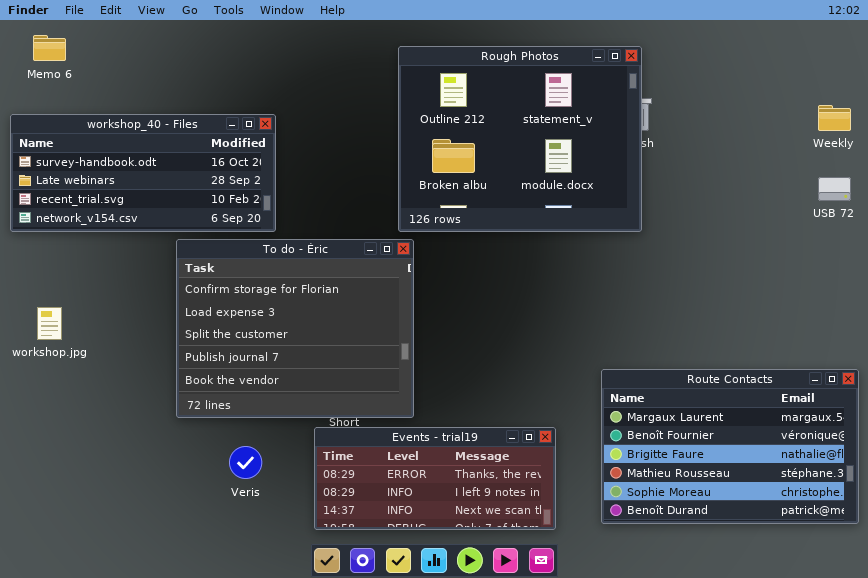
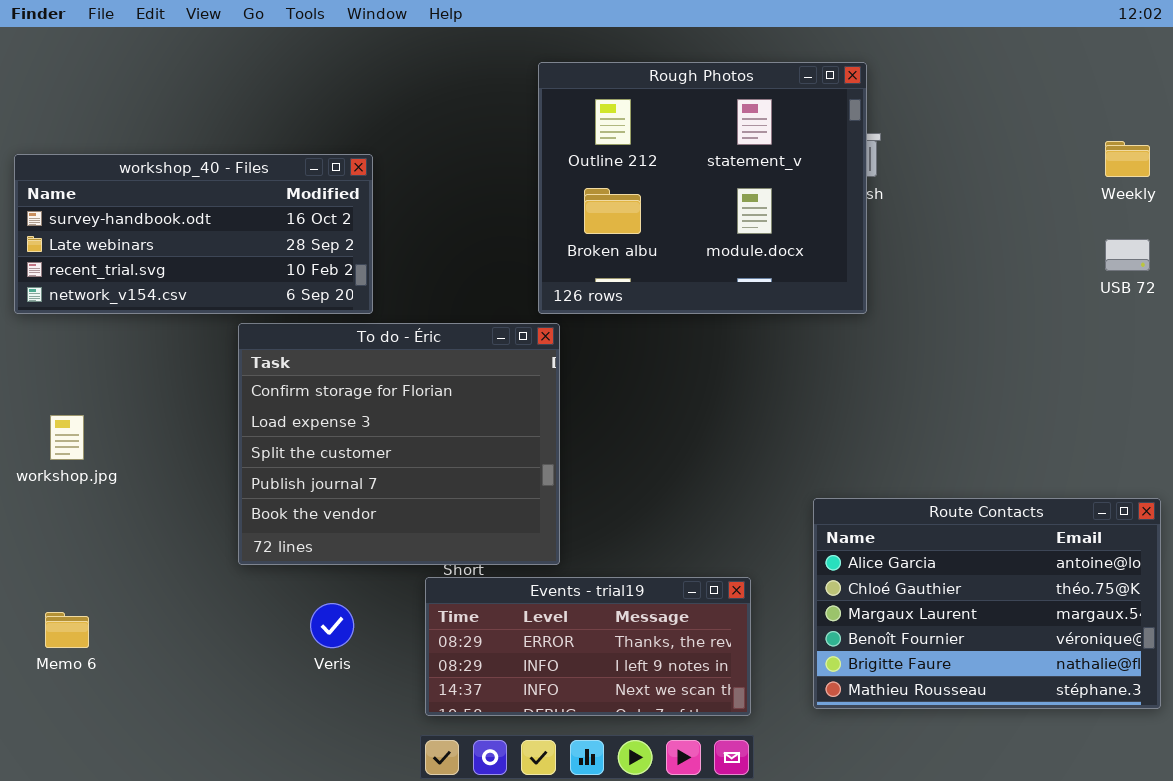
Memo 6: [33,35,66,61] -> [45,612,89,648], moved
Route Contacts: [601,369,859,524] -> [813,498,1161,709], scrolled up 2 rows

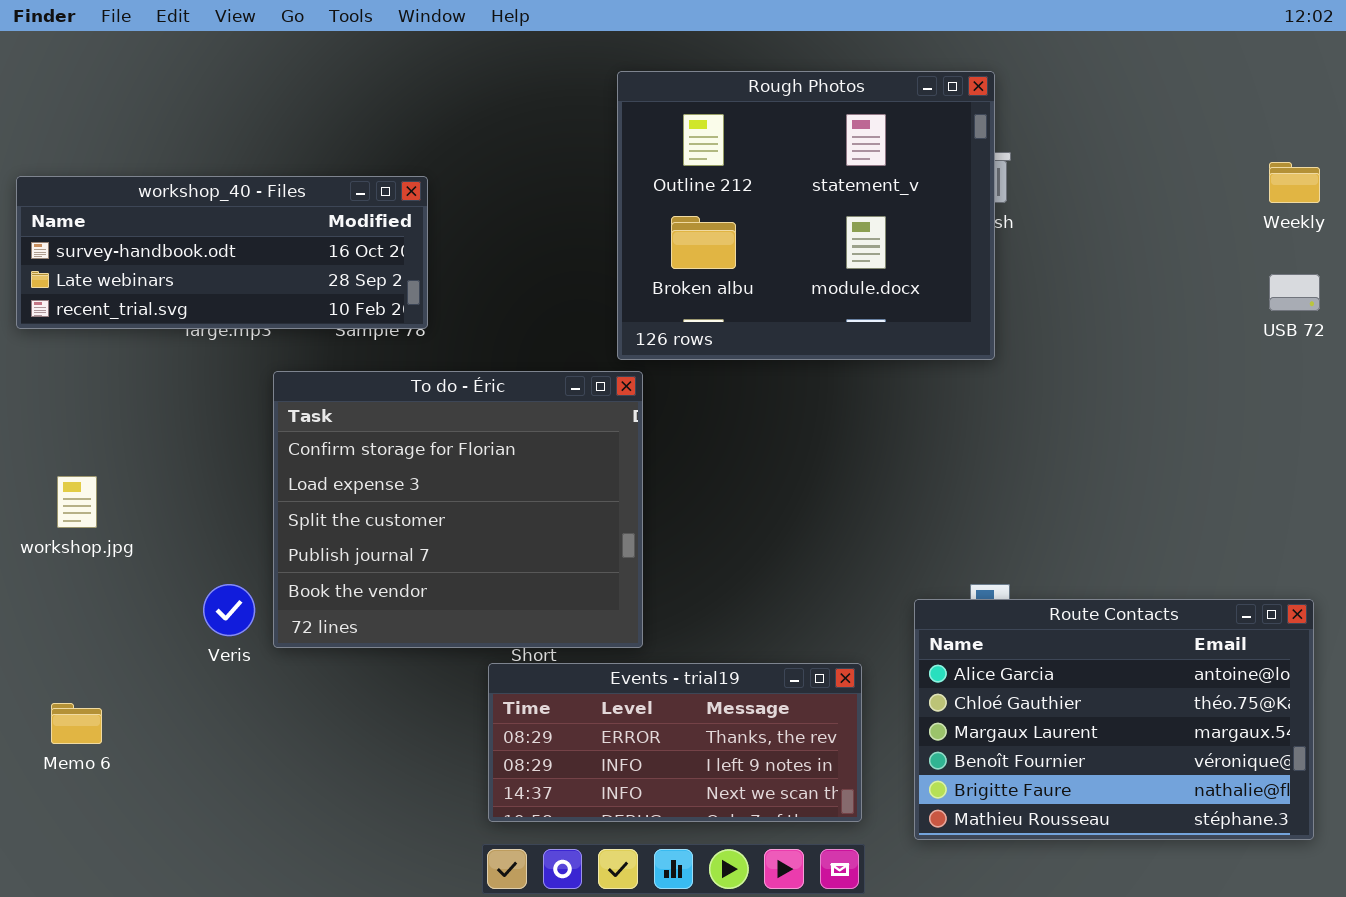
workshop_40 - Files: [14,154,373,314] -> [16,176,428,329], resized
Route Contacts: [813,498,1161,709] -> [914,599,1314,840], moved
Veris: [310,603,354,648] -> [203,584,255,636], moved

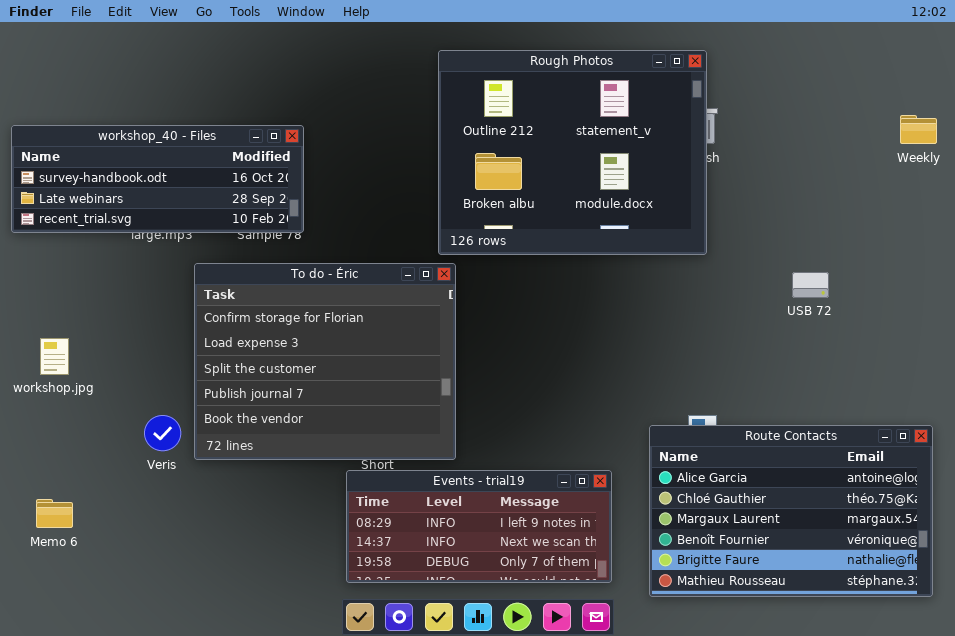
USB 72: [1269,274,1320,311] -> [792,272,829,298], moved
Events - trial19: [488,663,862,822] -> [346,470,612,583], scrolled down 1 row

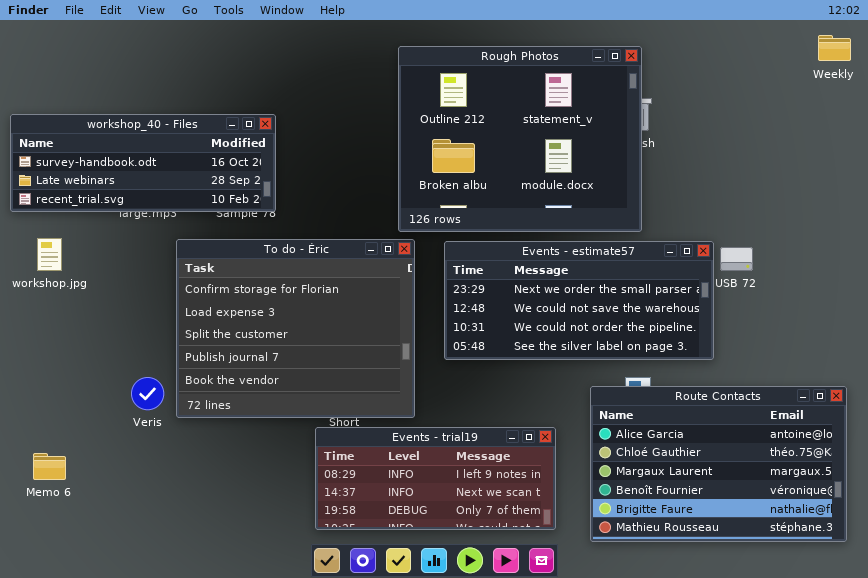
Weekly: [900,115,937,144] -> [818,35,851,61], moved
Events - estimate57: none -> [444,241,714,360], opened
workshop.jpg: [40,338,69,375] -> [37,238,62,271], moved

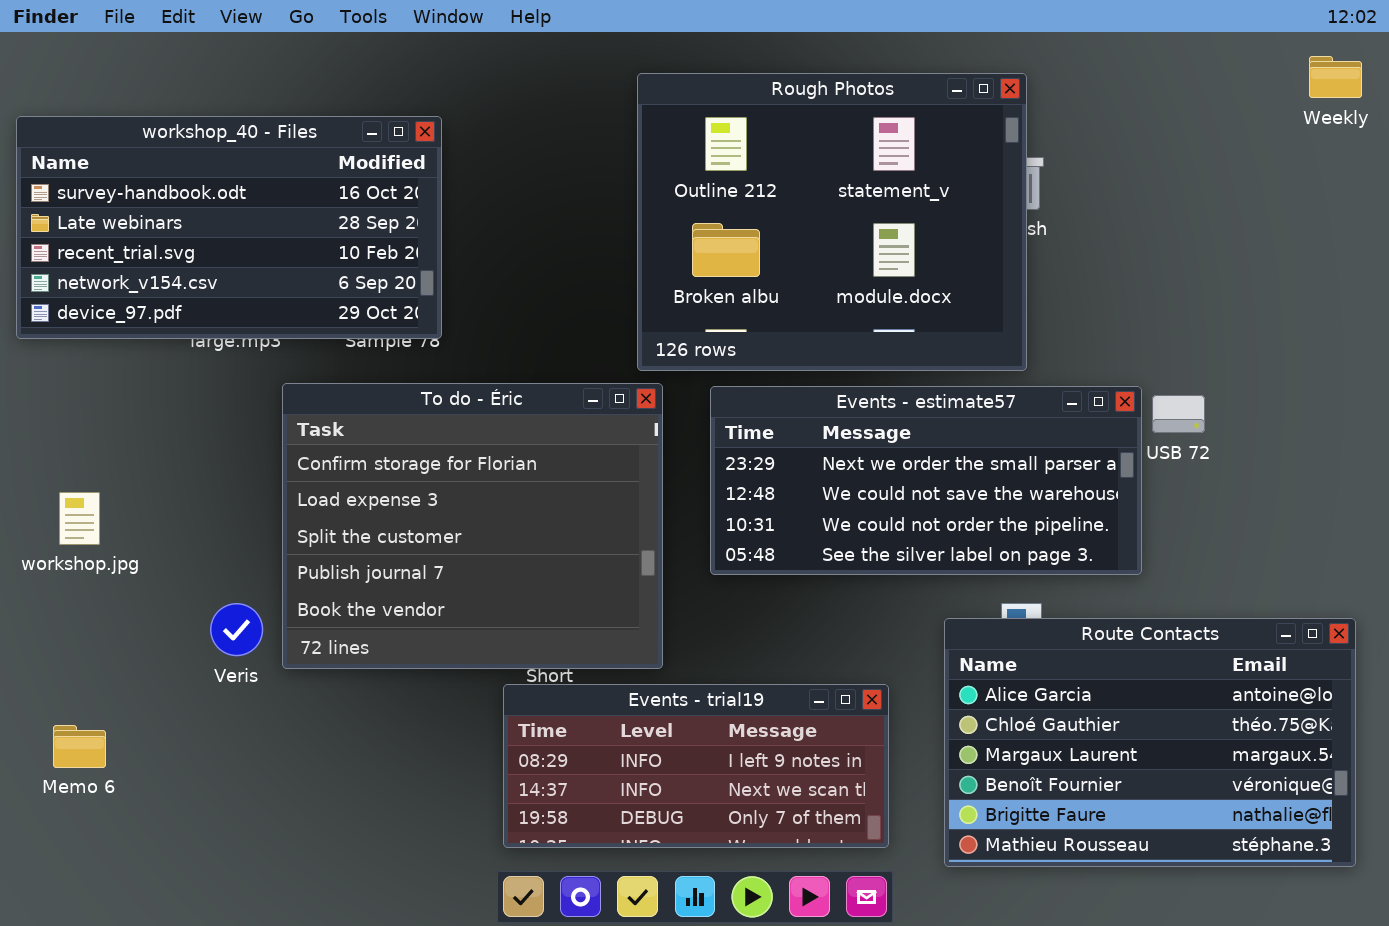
workshop_40 - Files: [10,114,276,212] -> [16,116,442,339], resized
workshop.jpg: [37,238,62,271] -> [59,492,100,545], moved

